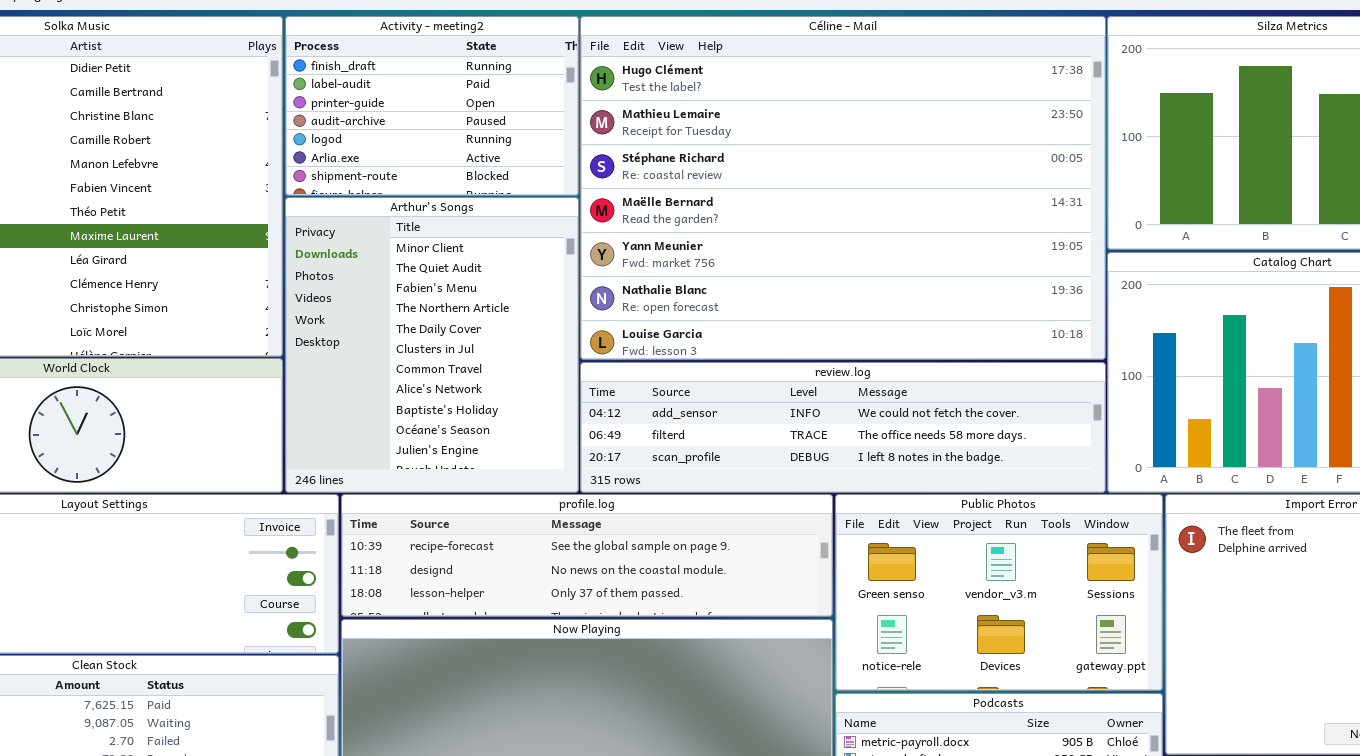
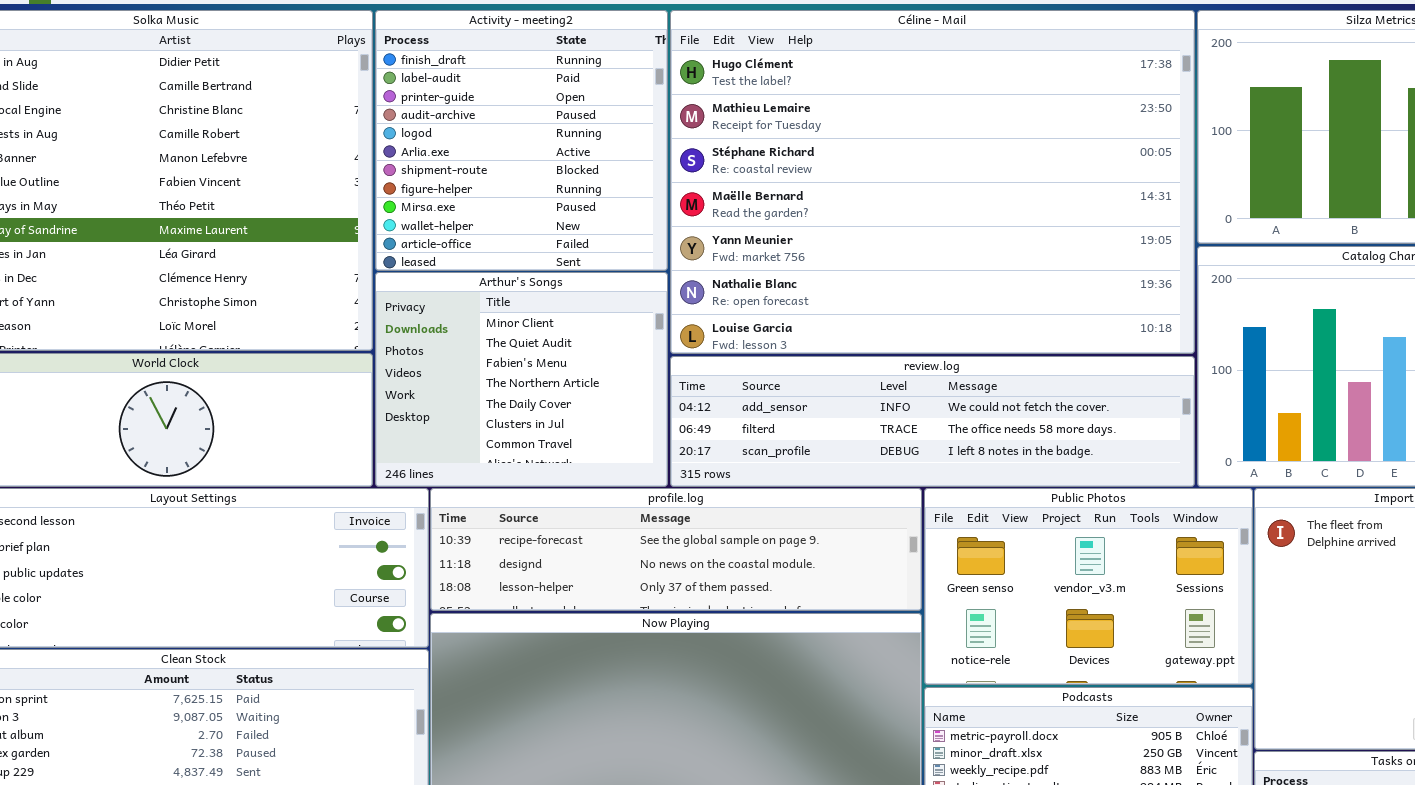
Activity - meeting2: [285,16,579,196] -> [375,10,668,271], resized
Arthur's Songs: [285,197,579,493] -> [375,272,668,487], resized

